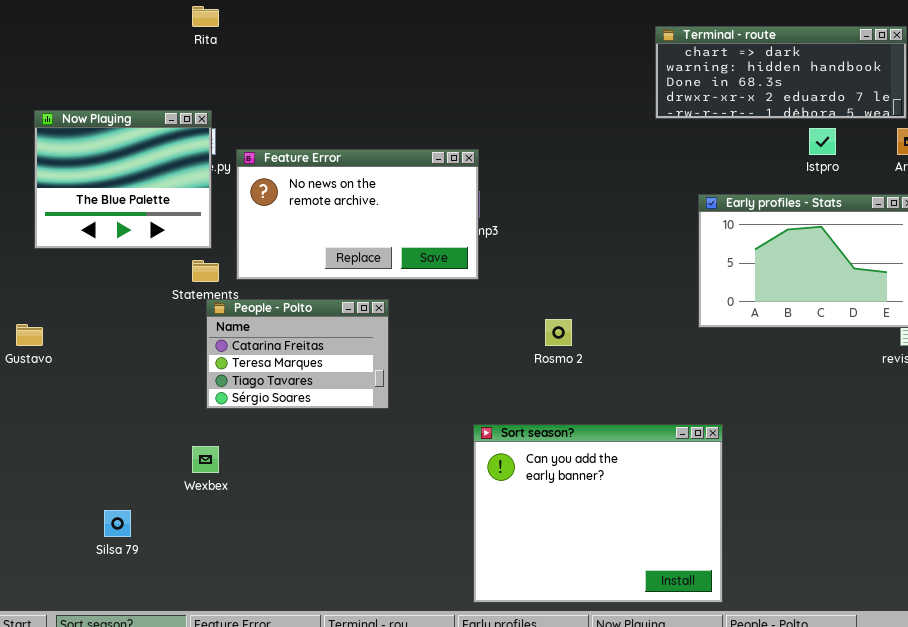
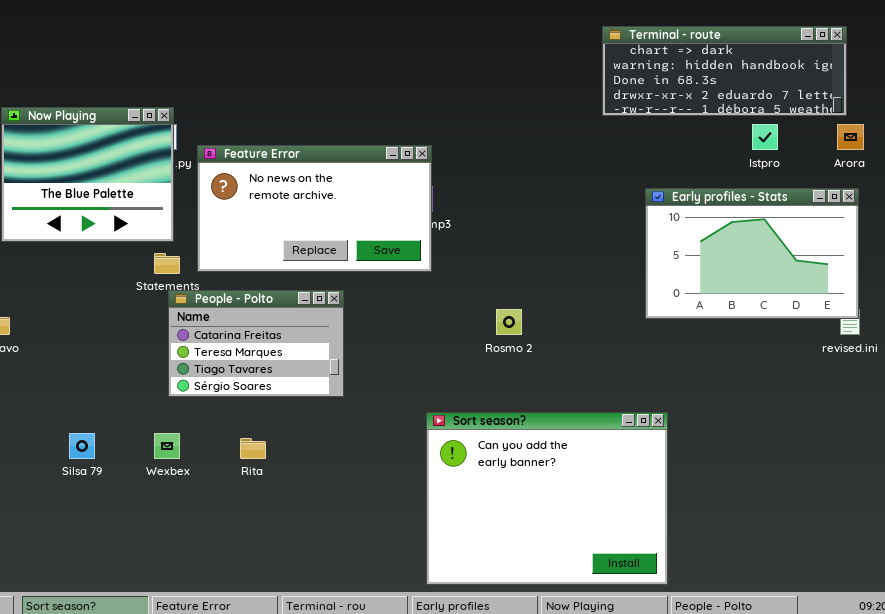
Rita: [192,6,219,27] -> [240,438,266,459], moved
Silsa 79: [104,510,131,537] -> [69,433,95,459], moved

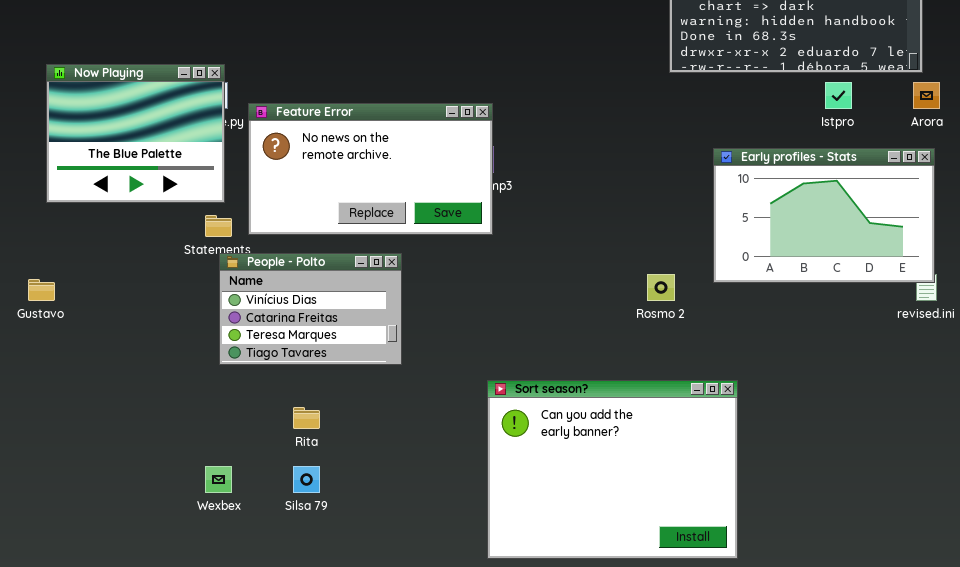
People - Polto: [168,290,344,397] -> [219,253,402,365], scrolled up 1 row
Rosmo 2: [496,309,522,335] -> [647,274,675,301], moved
Silsa 79: [69,433,95,459] -> [293,466,320,493], moved
Wexbex: [154,433,180,459] -> [205,466,232,493], moved

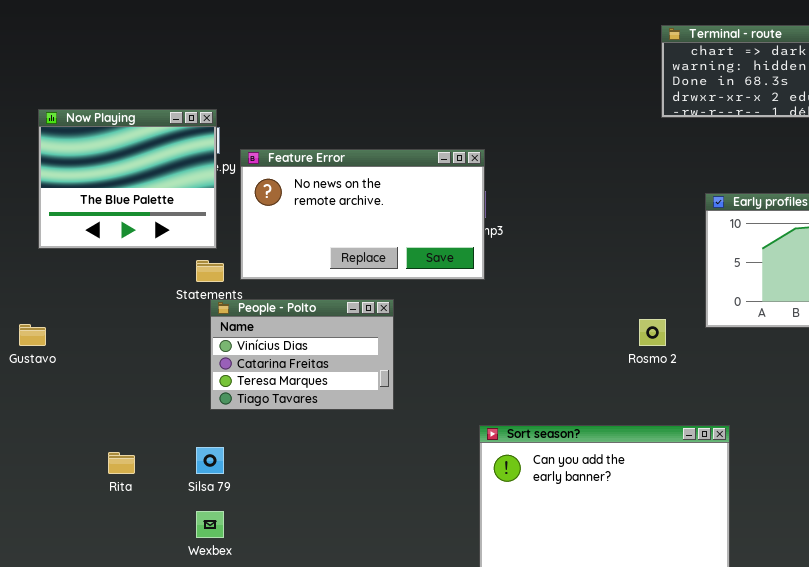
Rita: [293,407,320,429] -> [108,452,135,474], moved
Silsa 79: [293,466,320,493] -> [196,447,224,474], moved

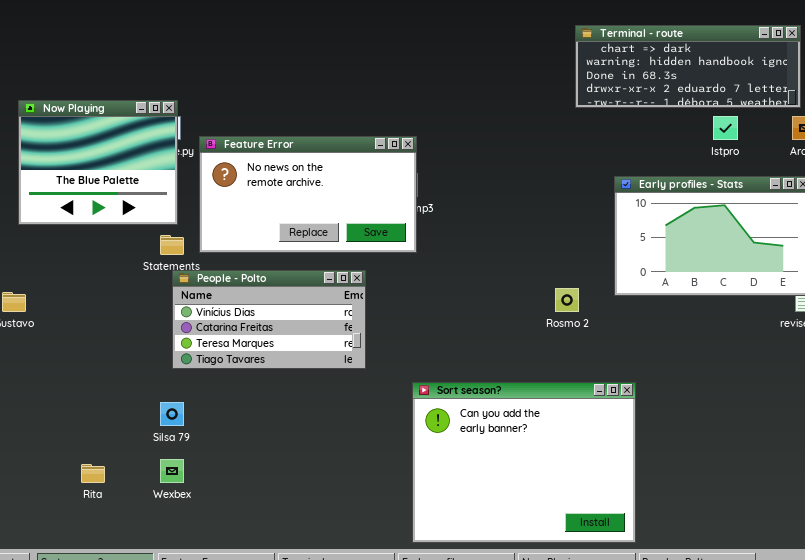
People - Polto: [210,299,394,410] -> [172,270,366,369], resized
Rita: [108,452,135,474] -> [81,464,105,483], moved

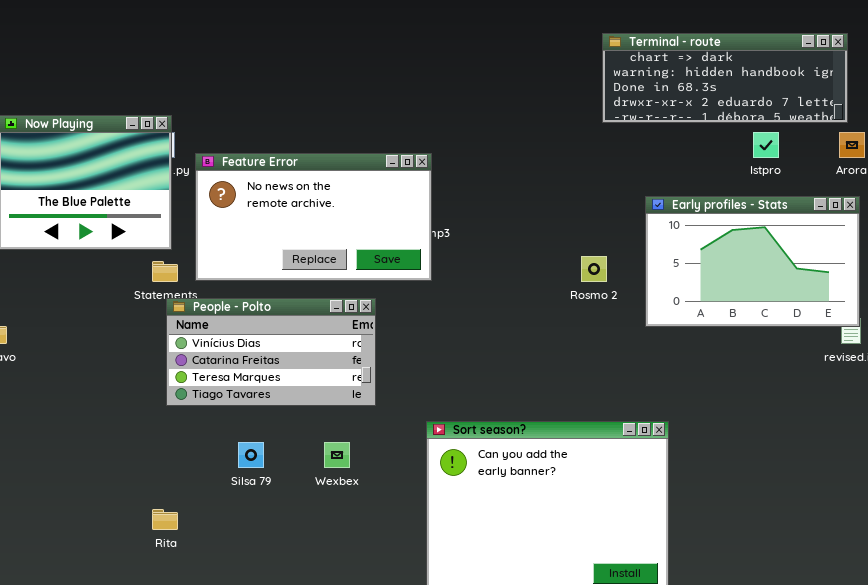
Rosmo 2: [555,288,579,312] -> [581,256,607,282], moved
Silsa 79: [160,402,184,426] -> [238,442,264,468], moved
Wexbex: [160,459,184,483] -> [324,442,350,468], moved
Rita: [81,464,105,483] -> [152,509,178,530], moved

